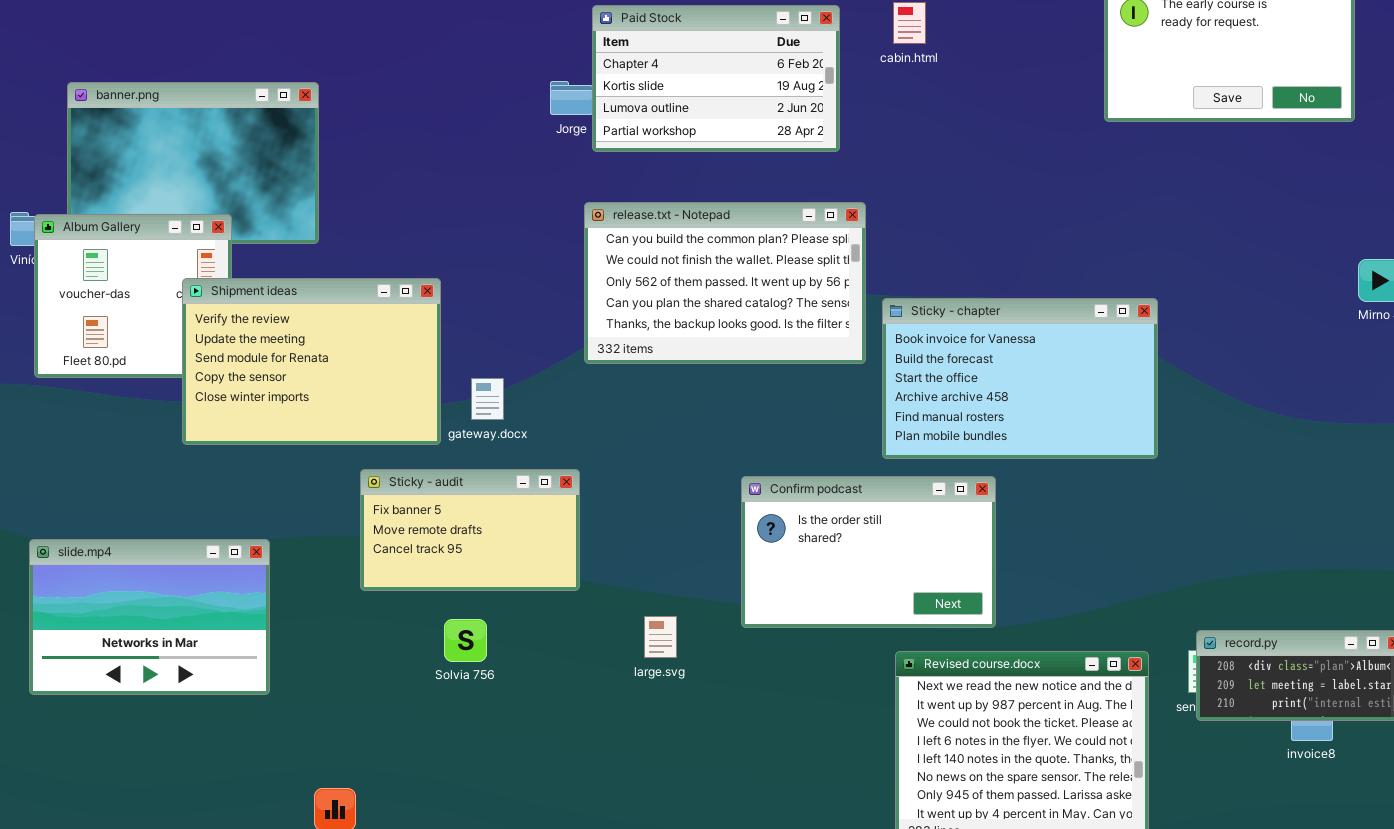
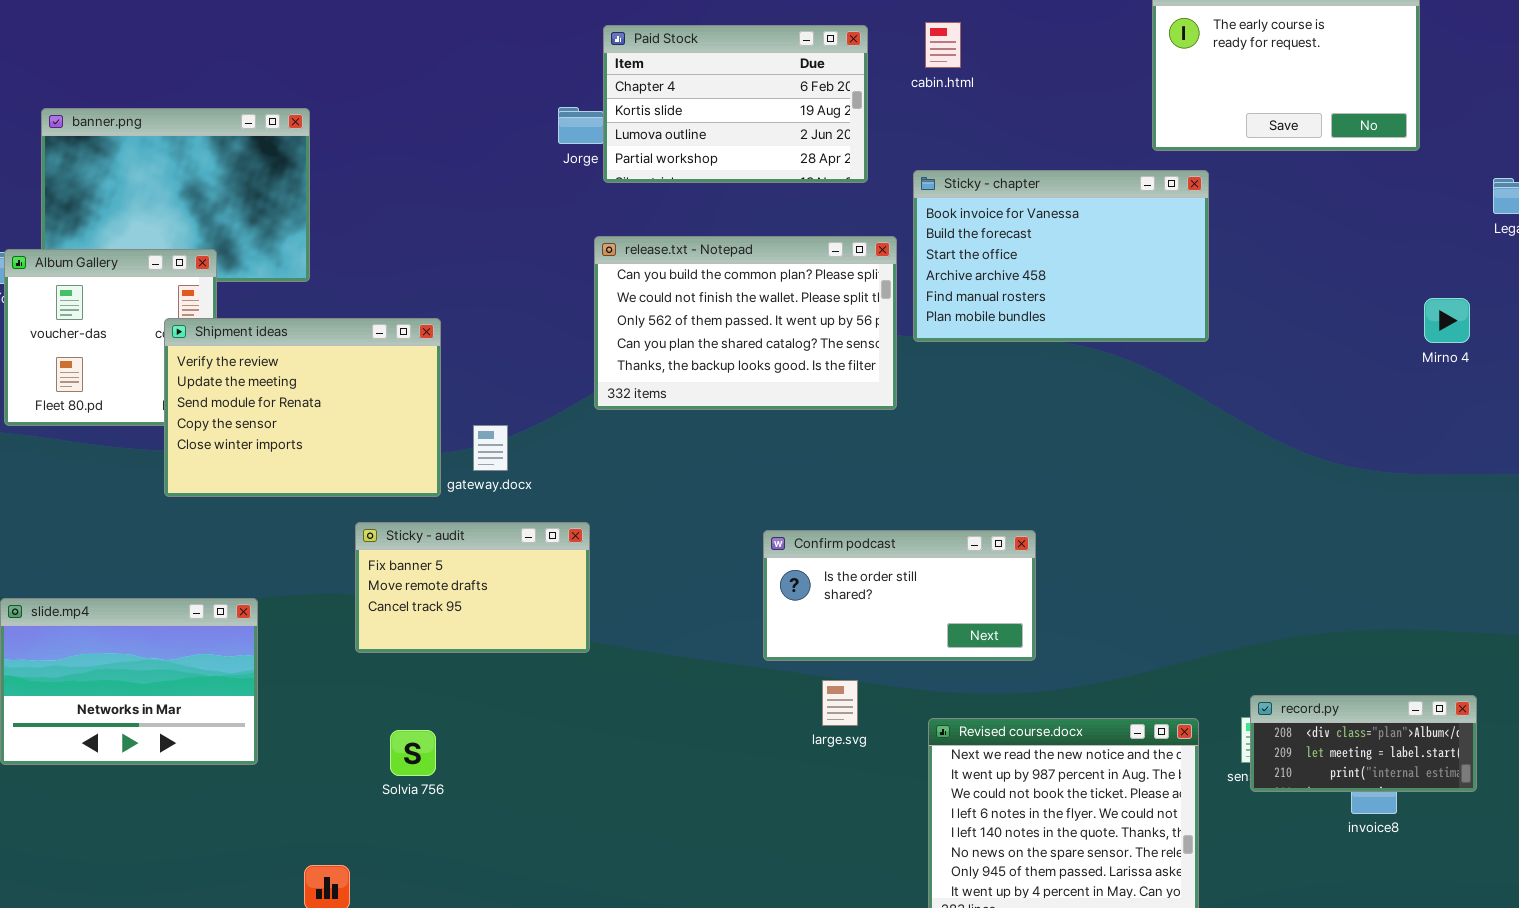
Sticky - chapter: [882,298,1158,459] -> [913,170,1209,342], moved
Confirm podcast: [741,476,996,628] -> [763,530,1036,661], resized
large.svg: [644,616,677,658] -> [822,680,858,726], moved
Solvia 756: [444,619,487,662] -> [390,730,436,776], moved

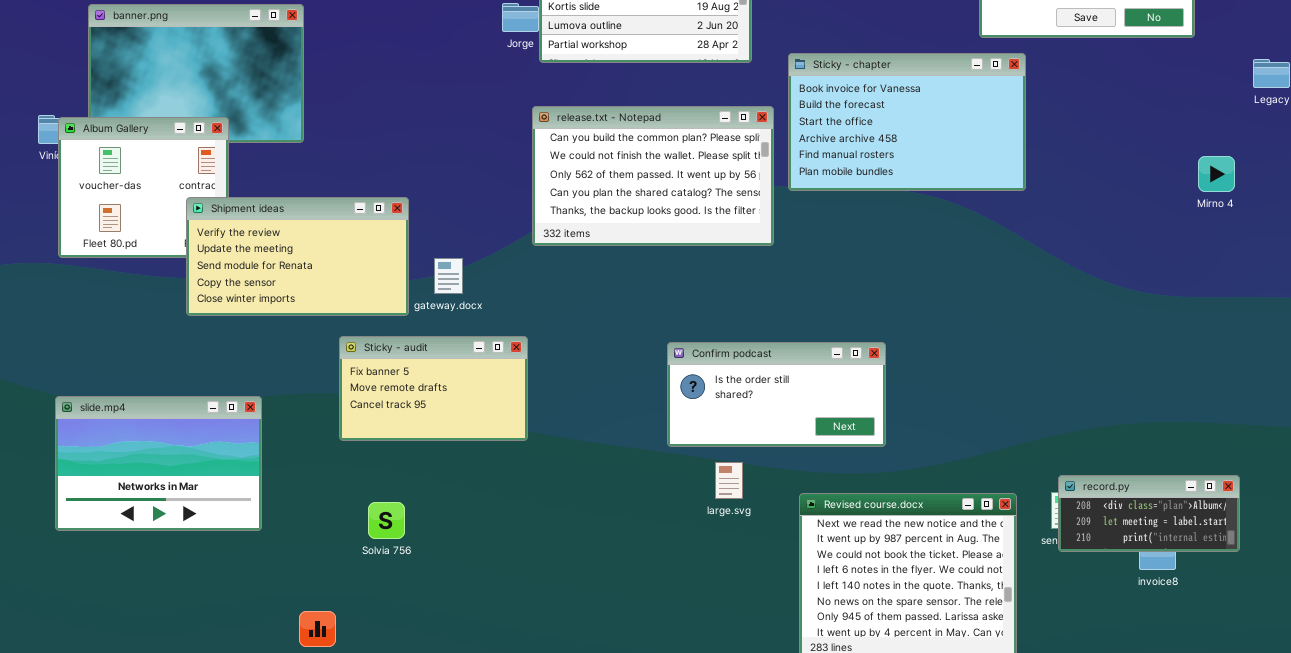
Shipment ideas: [164,318,441,497] -> [186,197,409,316], resized

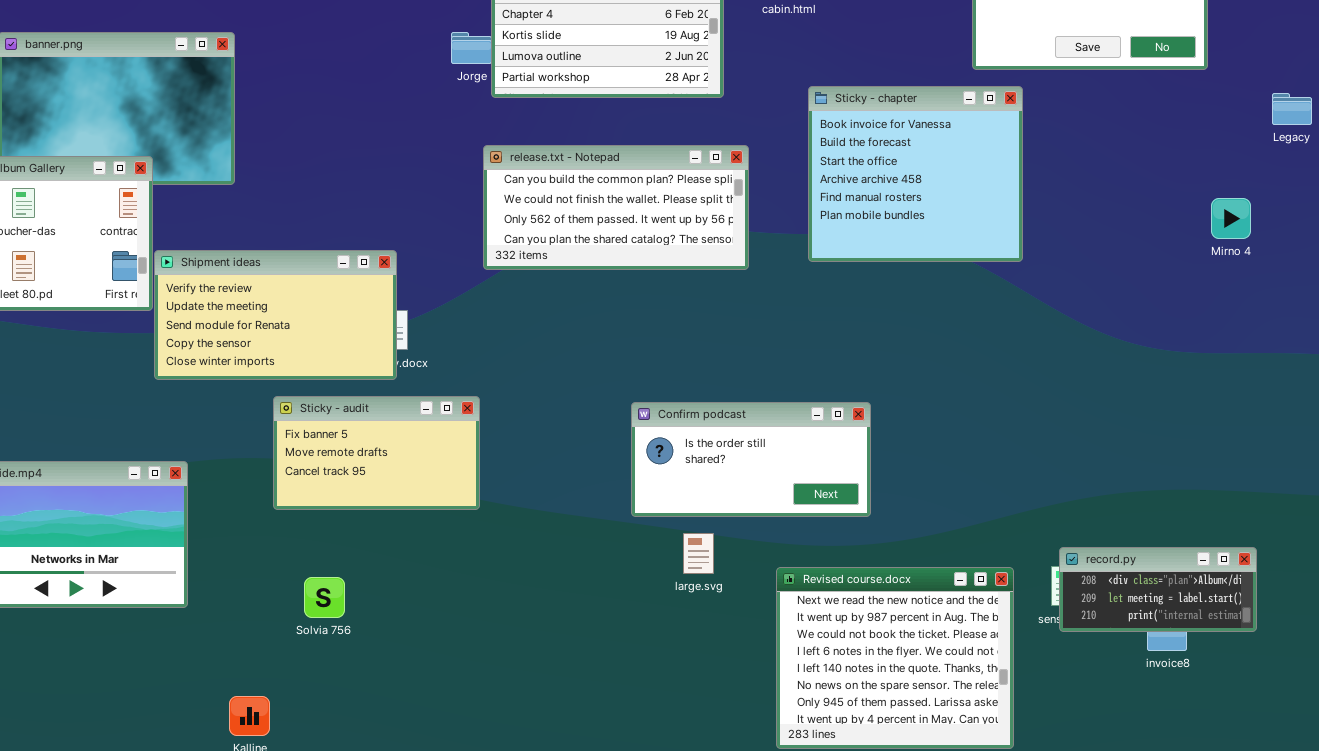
Sticky - chapter: [788,53,1026,191] -> [808,86,1023,262], resized
release.txt - Notepad: [532,106,774,246] -> [483,145,749,270], resized
Shipment ideas: [186,197,409,316] -> [154,250,397,380], moved

